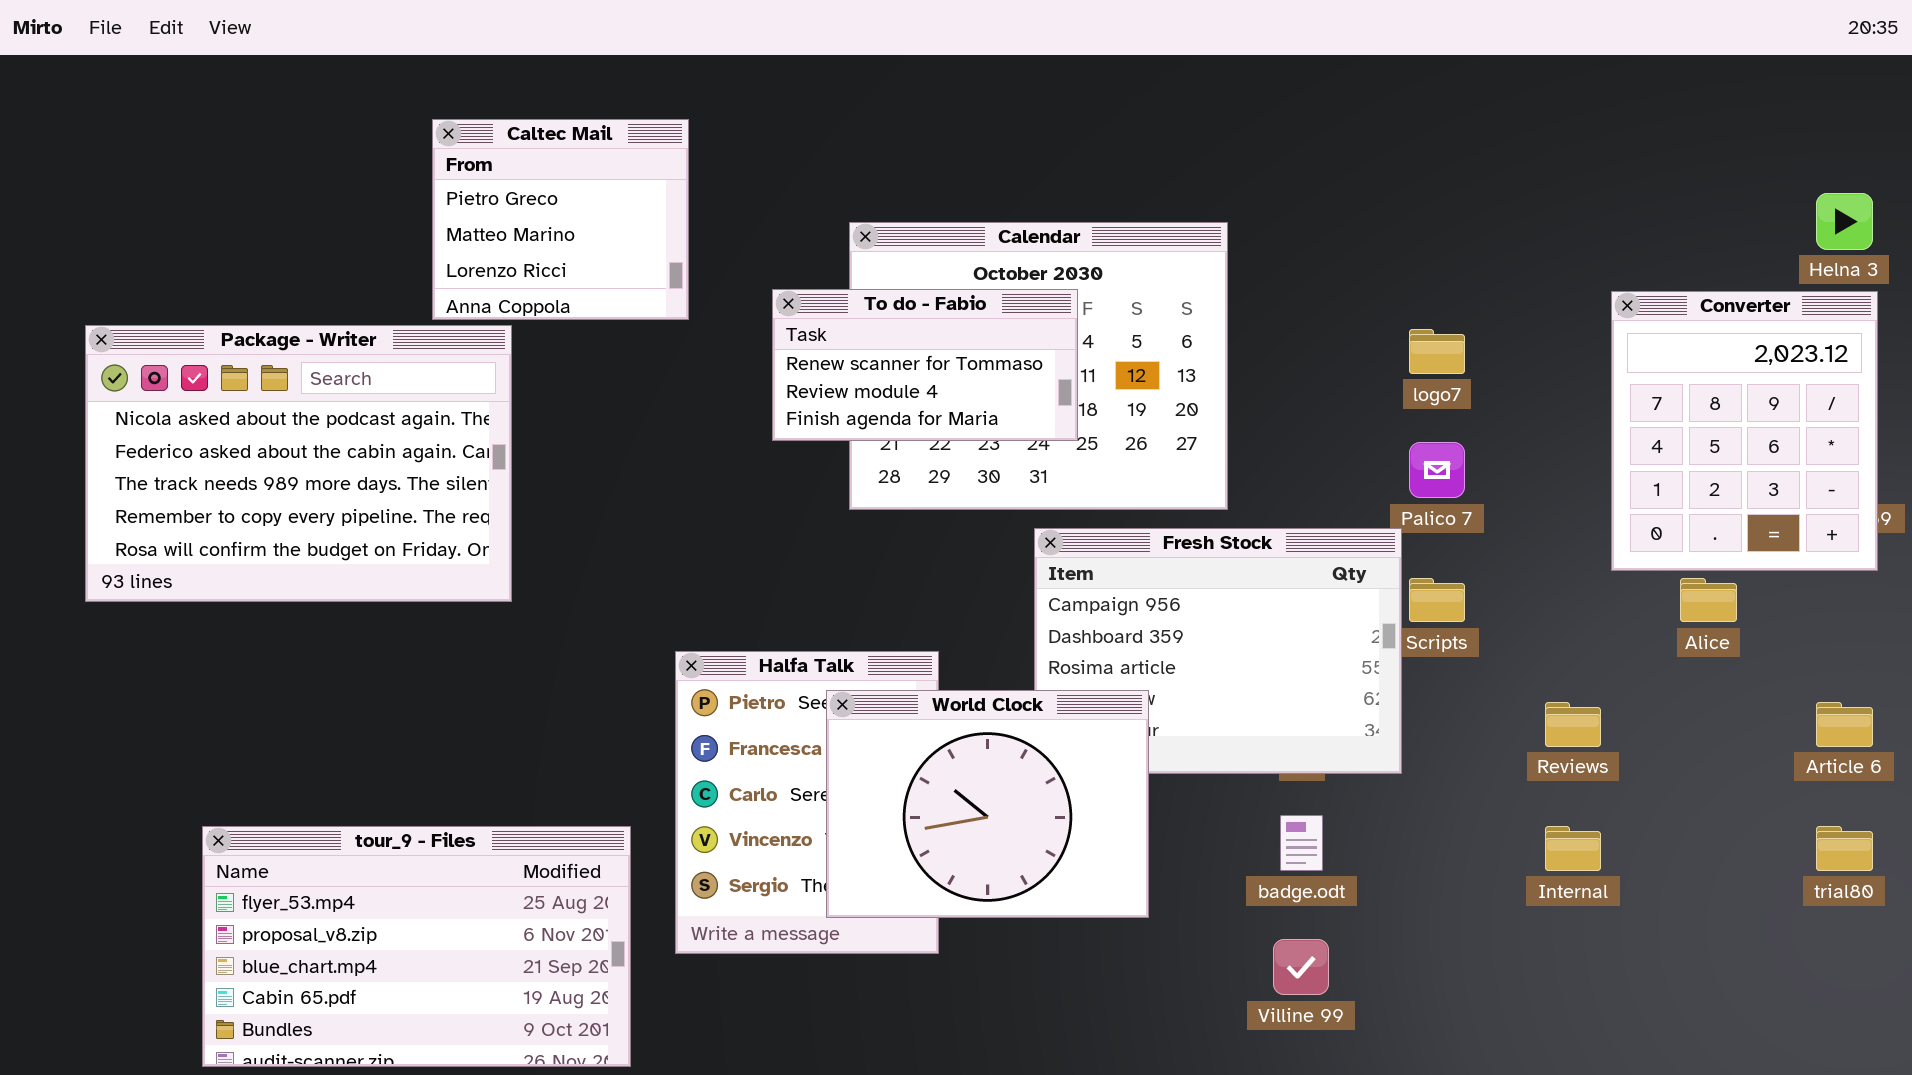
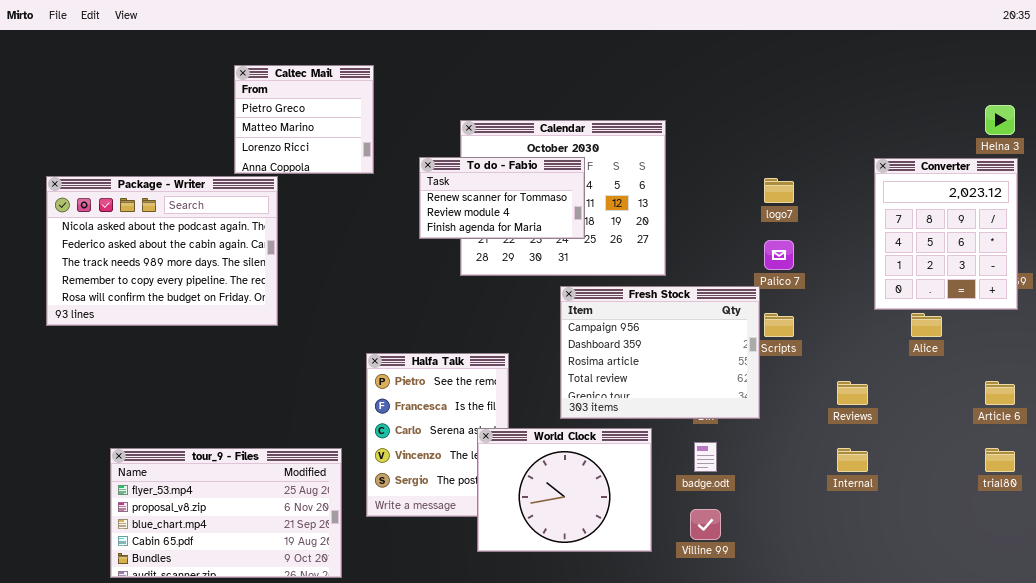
World Clock: [826,690,1149,918] -> [477,428,652,552], moved

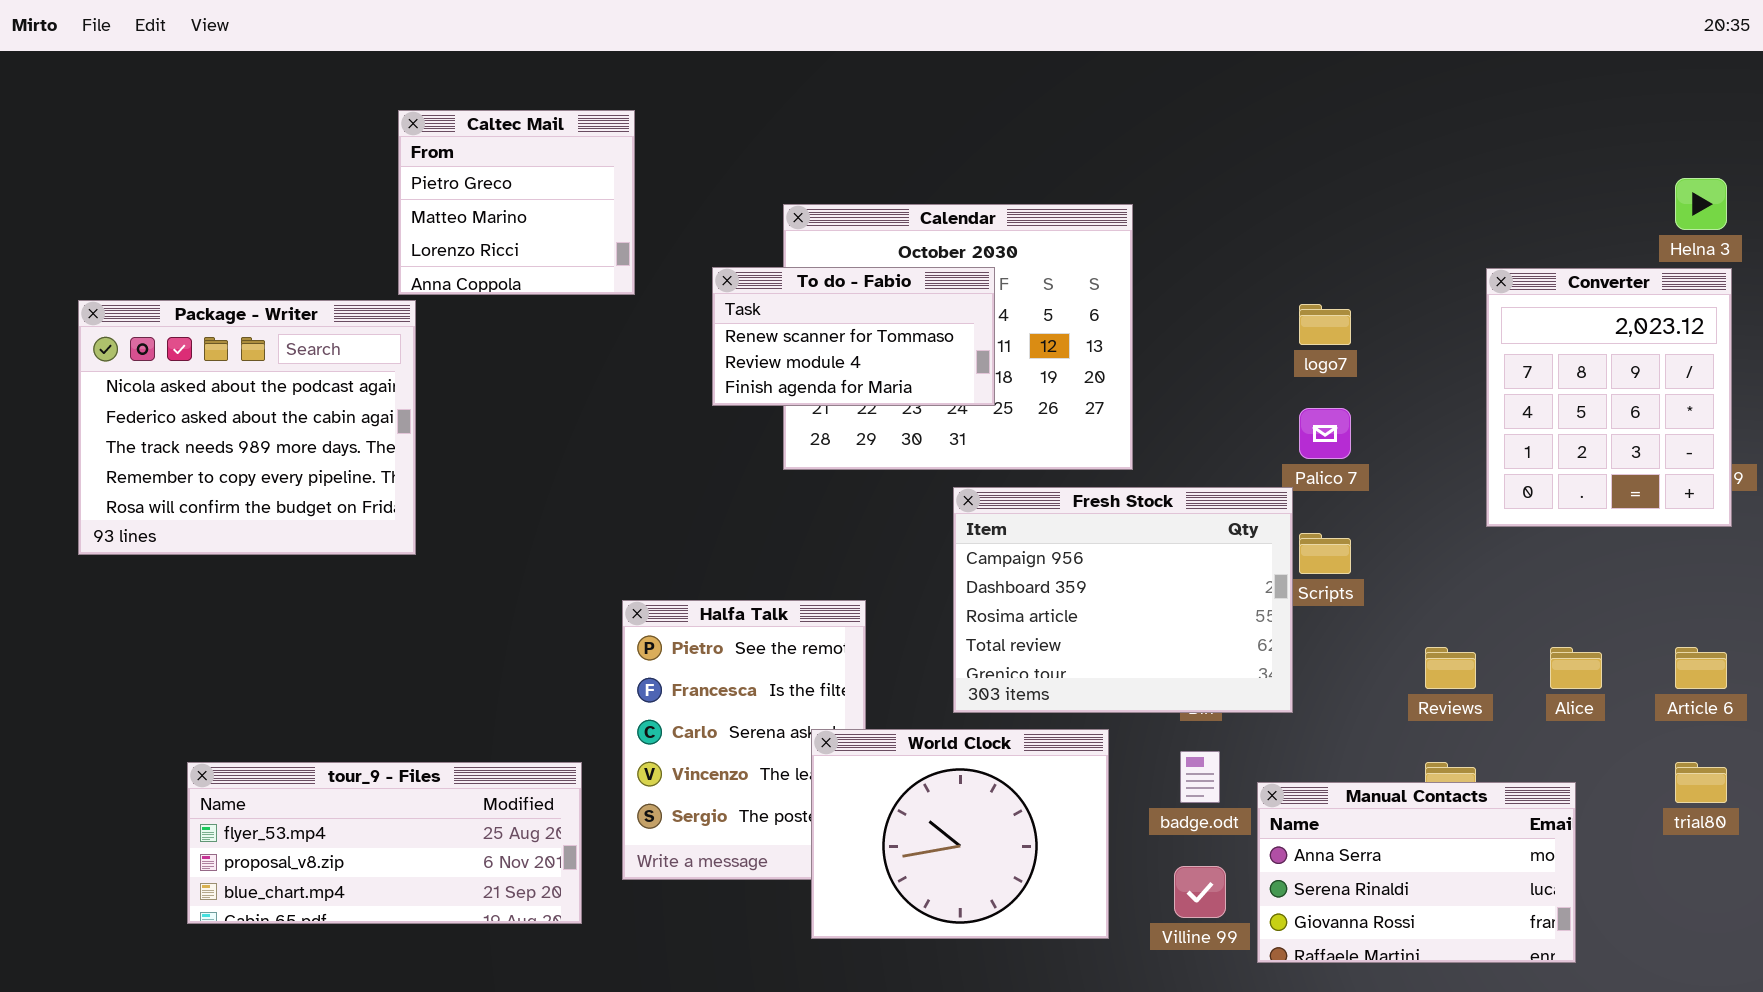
Package - Writer: [46,176,278,326] -> [78,300,416,555], resized
Alice: [911,313,942,337] -> [1550,647,1602,689], moved
tour_9 - Files: [110,448,342,578] -> [187,762,582,924], resized
Manual Contacts: none -> [1257,782,1576,963], opened

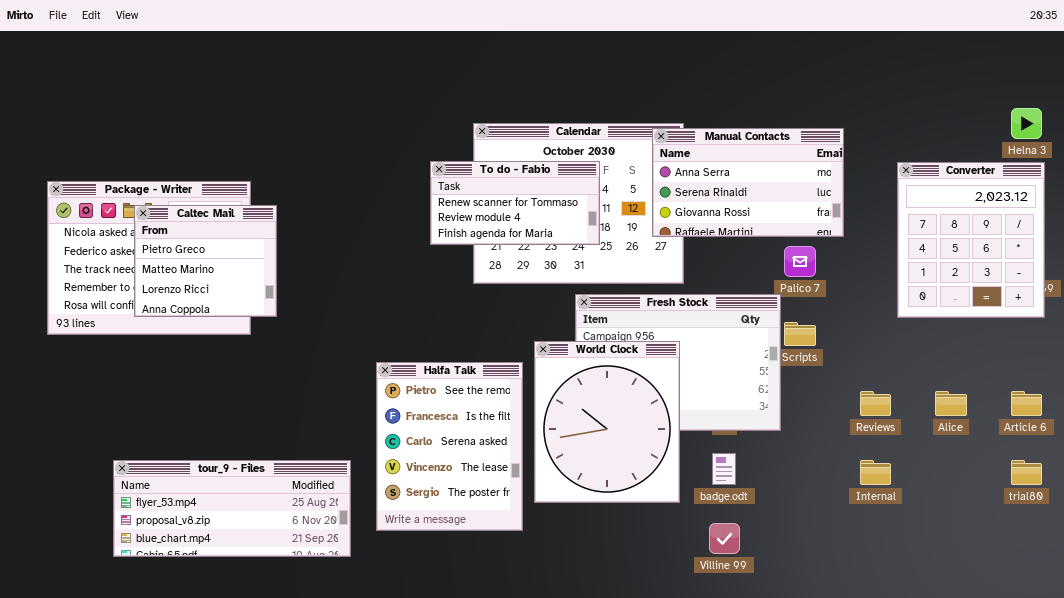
Caltec Mail: [398,110,635,295] -> [134,205,277,317], moved
World Clock: [811,729,1109,939] -> [534,341,680,503], moved, resized
Manual Contacts: [1257,782,1576,963] -> [652,128,844,237], moved

